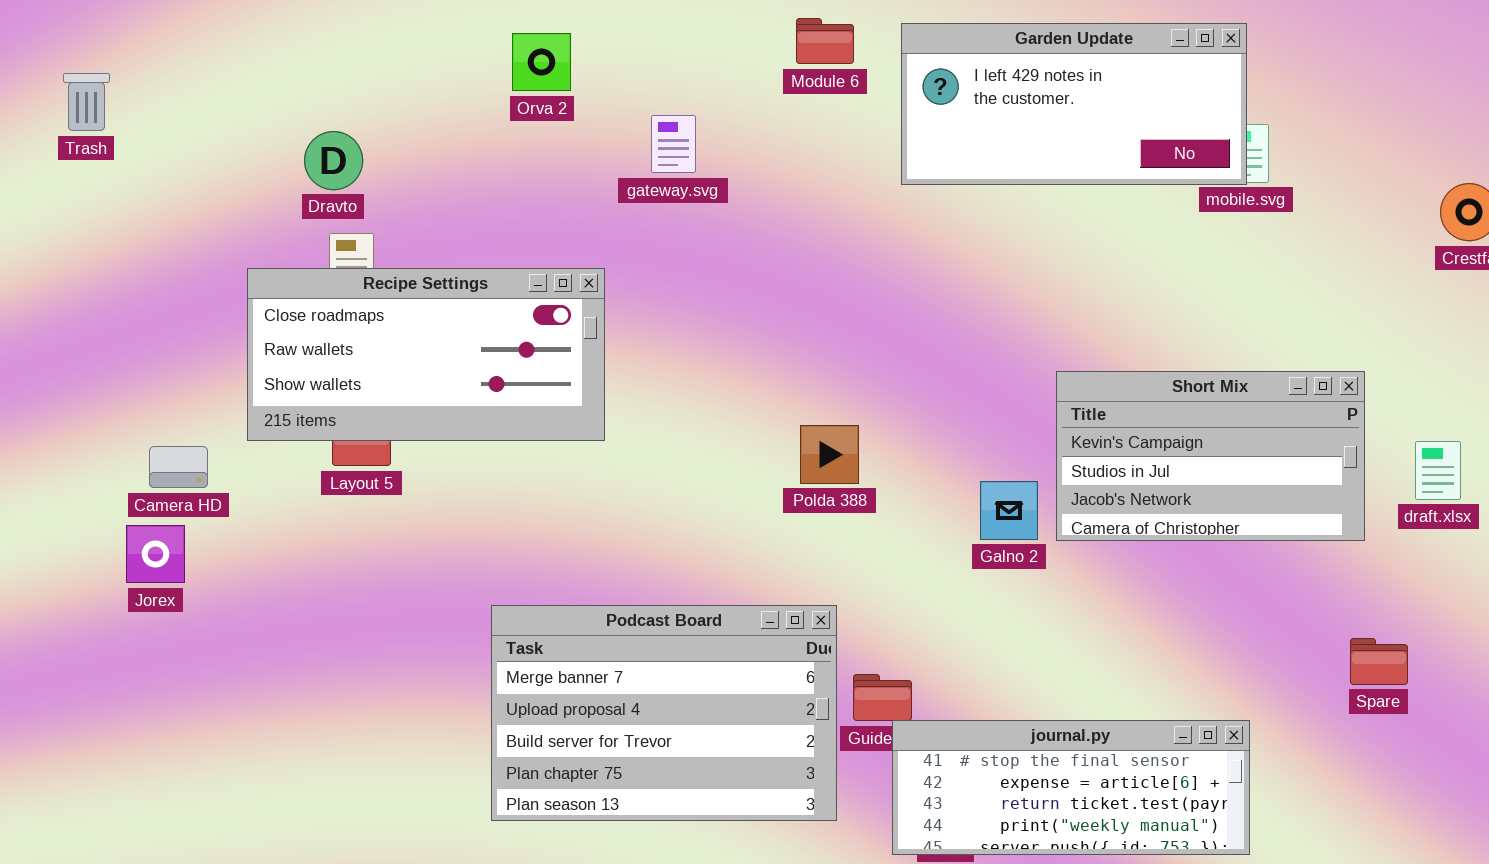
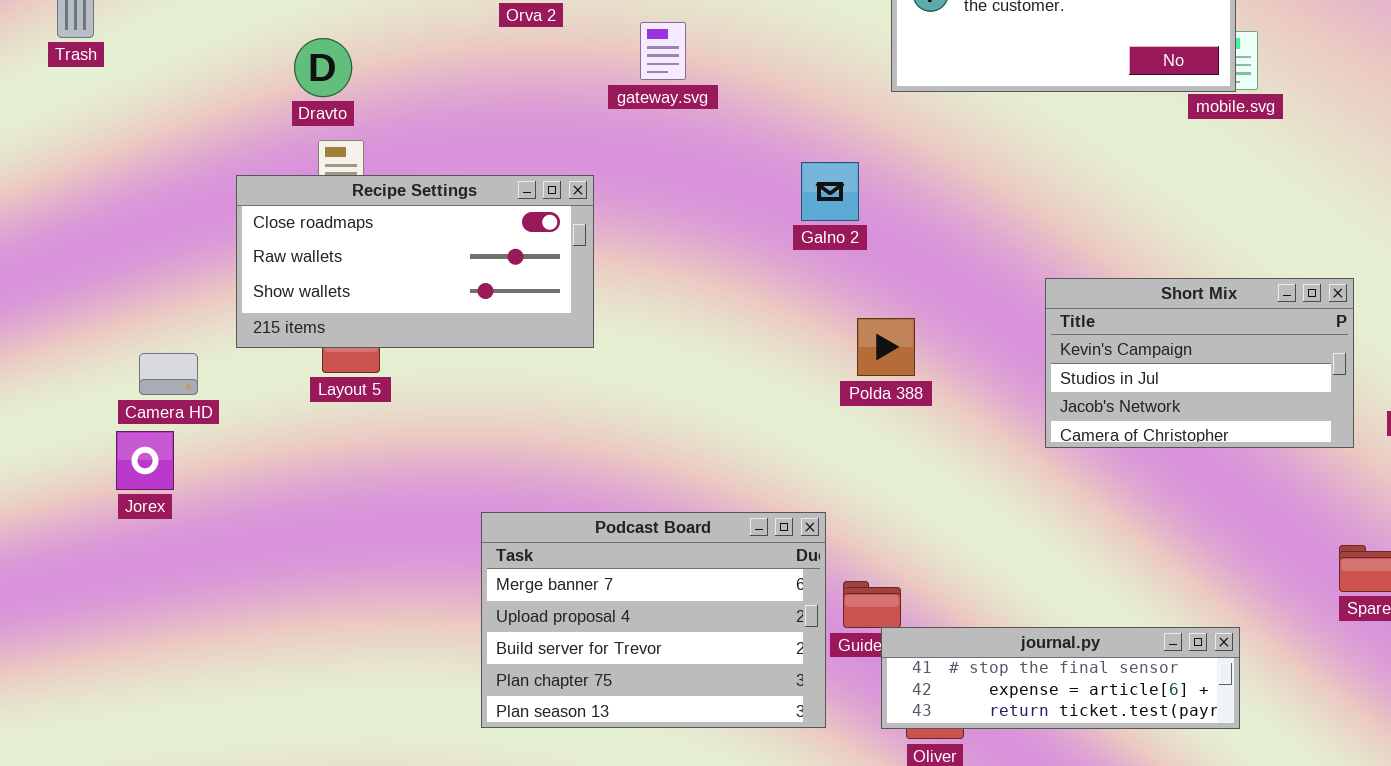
Polda 388: [800,425,859,484] -> [857,318,915,376], moved
Galno 2: [980,481,1038,540] -> [801,162,859,221], moved
journal.py: [892,720,1250,855] -> [881,627,1240,729], resized

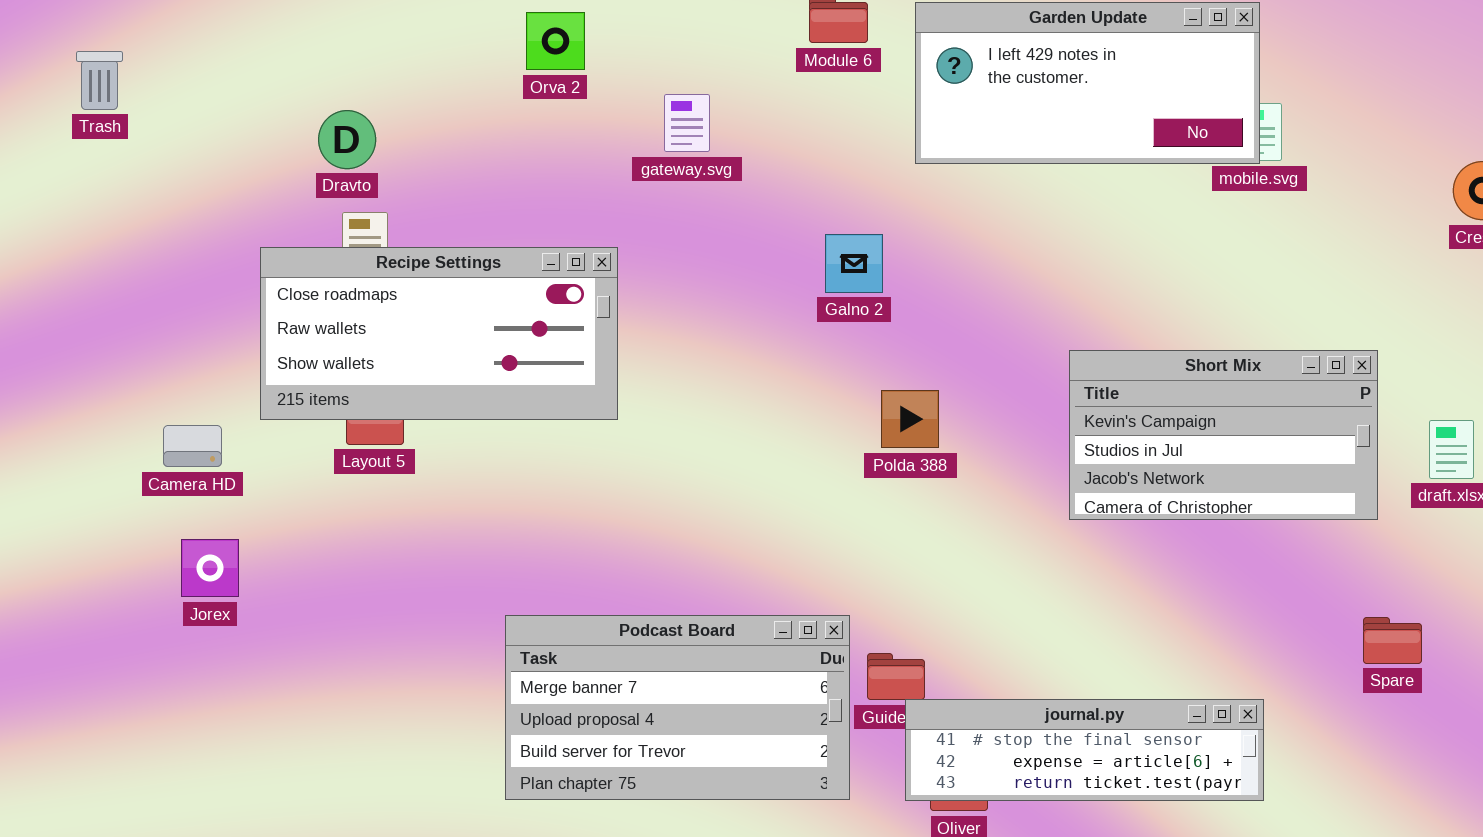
Jorex: [116,431,174,490] -> [181,539,239,597], moved
Podcast Board: [481,512,826,728] -> [505,615,850,800], resized

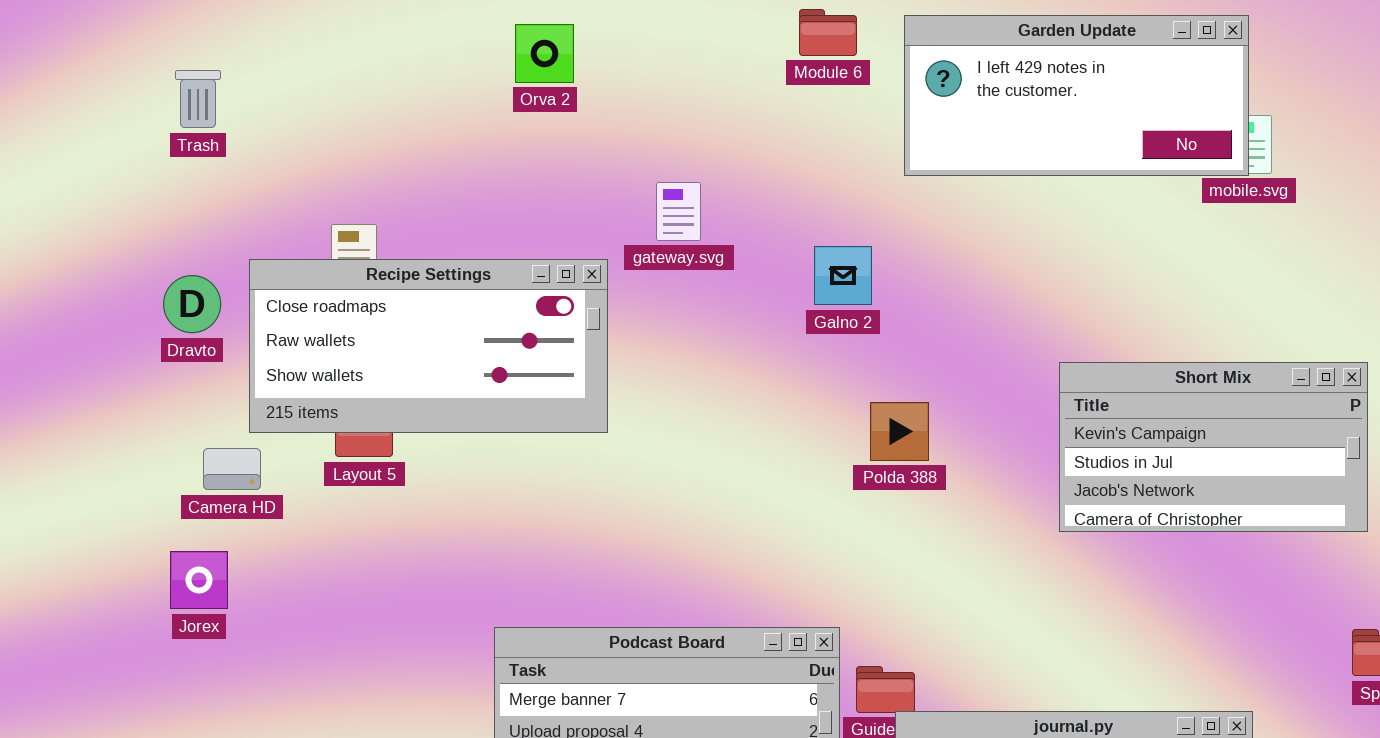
Trash: [76,51,123,110] -> [175,70,221,128], moved
gateway.svg: [664,94,710,152] -> [656,182,701,241], moved
Dravto: [318,110,376,169] -> [163,275,221,333], moved
Camera HD: [163,425,222,467] -> [203,448,261,490], moved

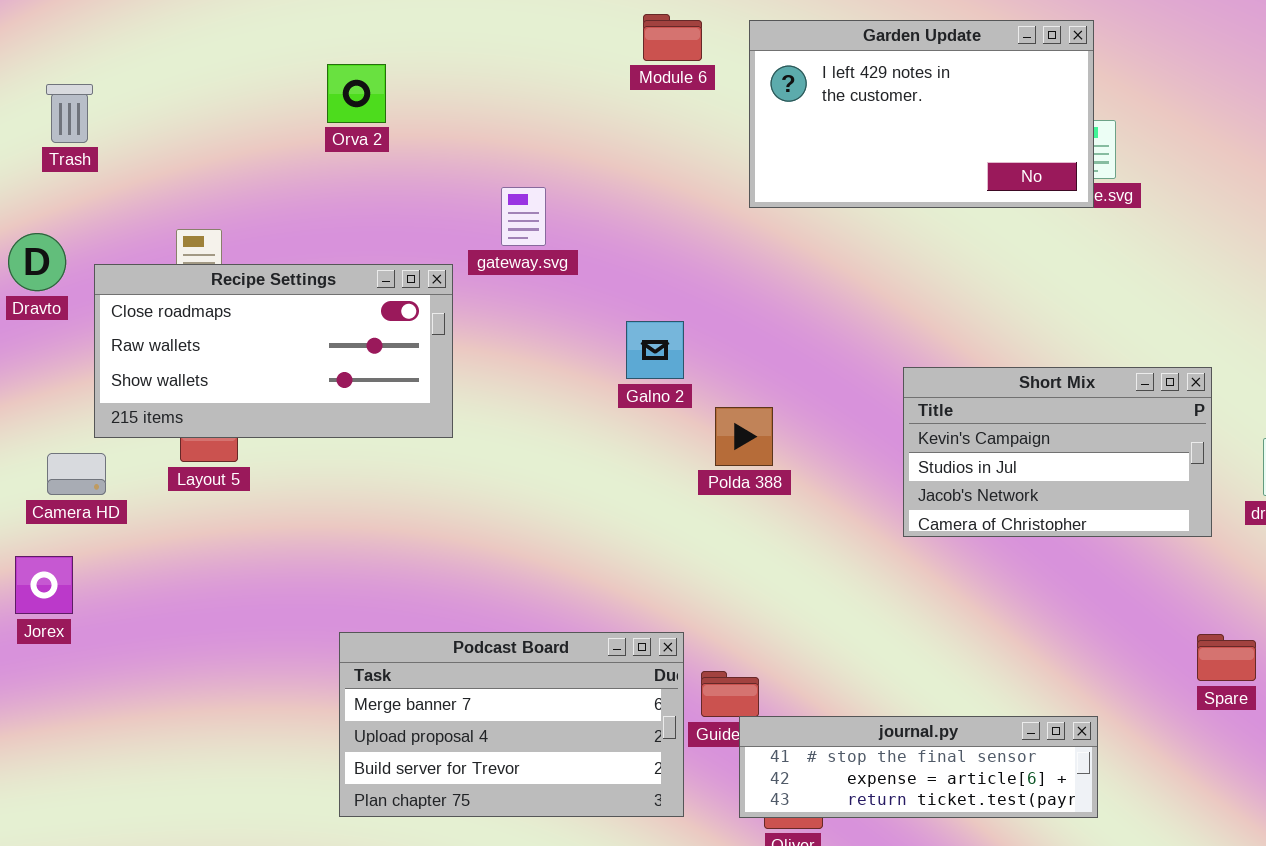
Garden Update: [904,15,1249,176] -> [749,20,1094,208], resized
Orva 2: [515,24,574,83] -> [327,64,386,123], moved
Trash: [175,70,221,128] -> [46,84,93,143], moved
Galno 2: [814,246,872,305] -> [626,321,684,379], moved
Dravto: [163,275,221,333] -> [8,233,66,291], moved

